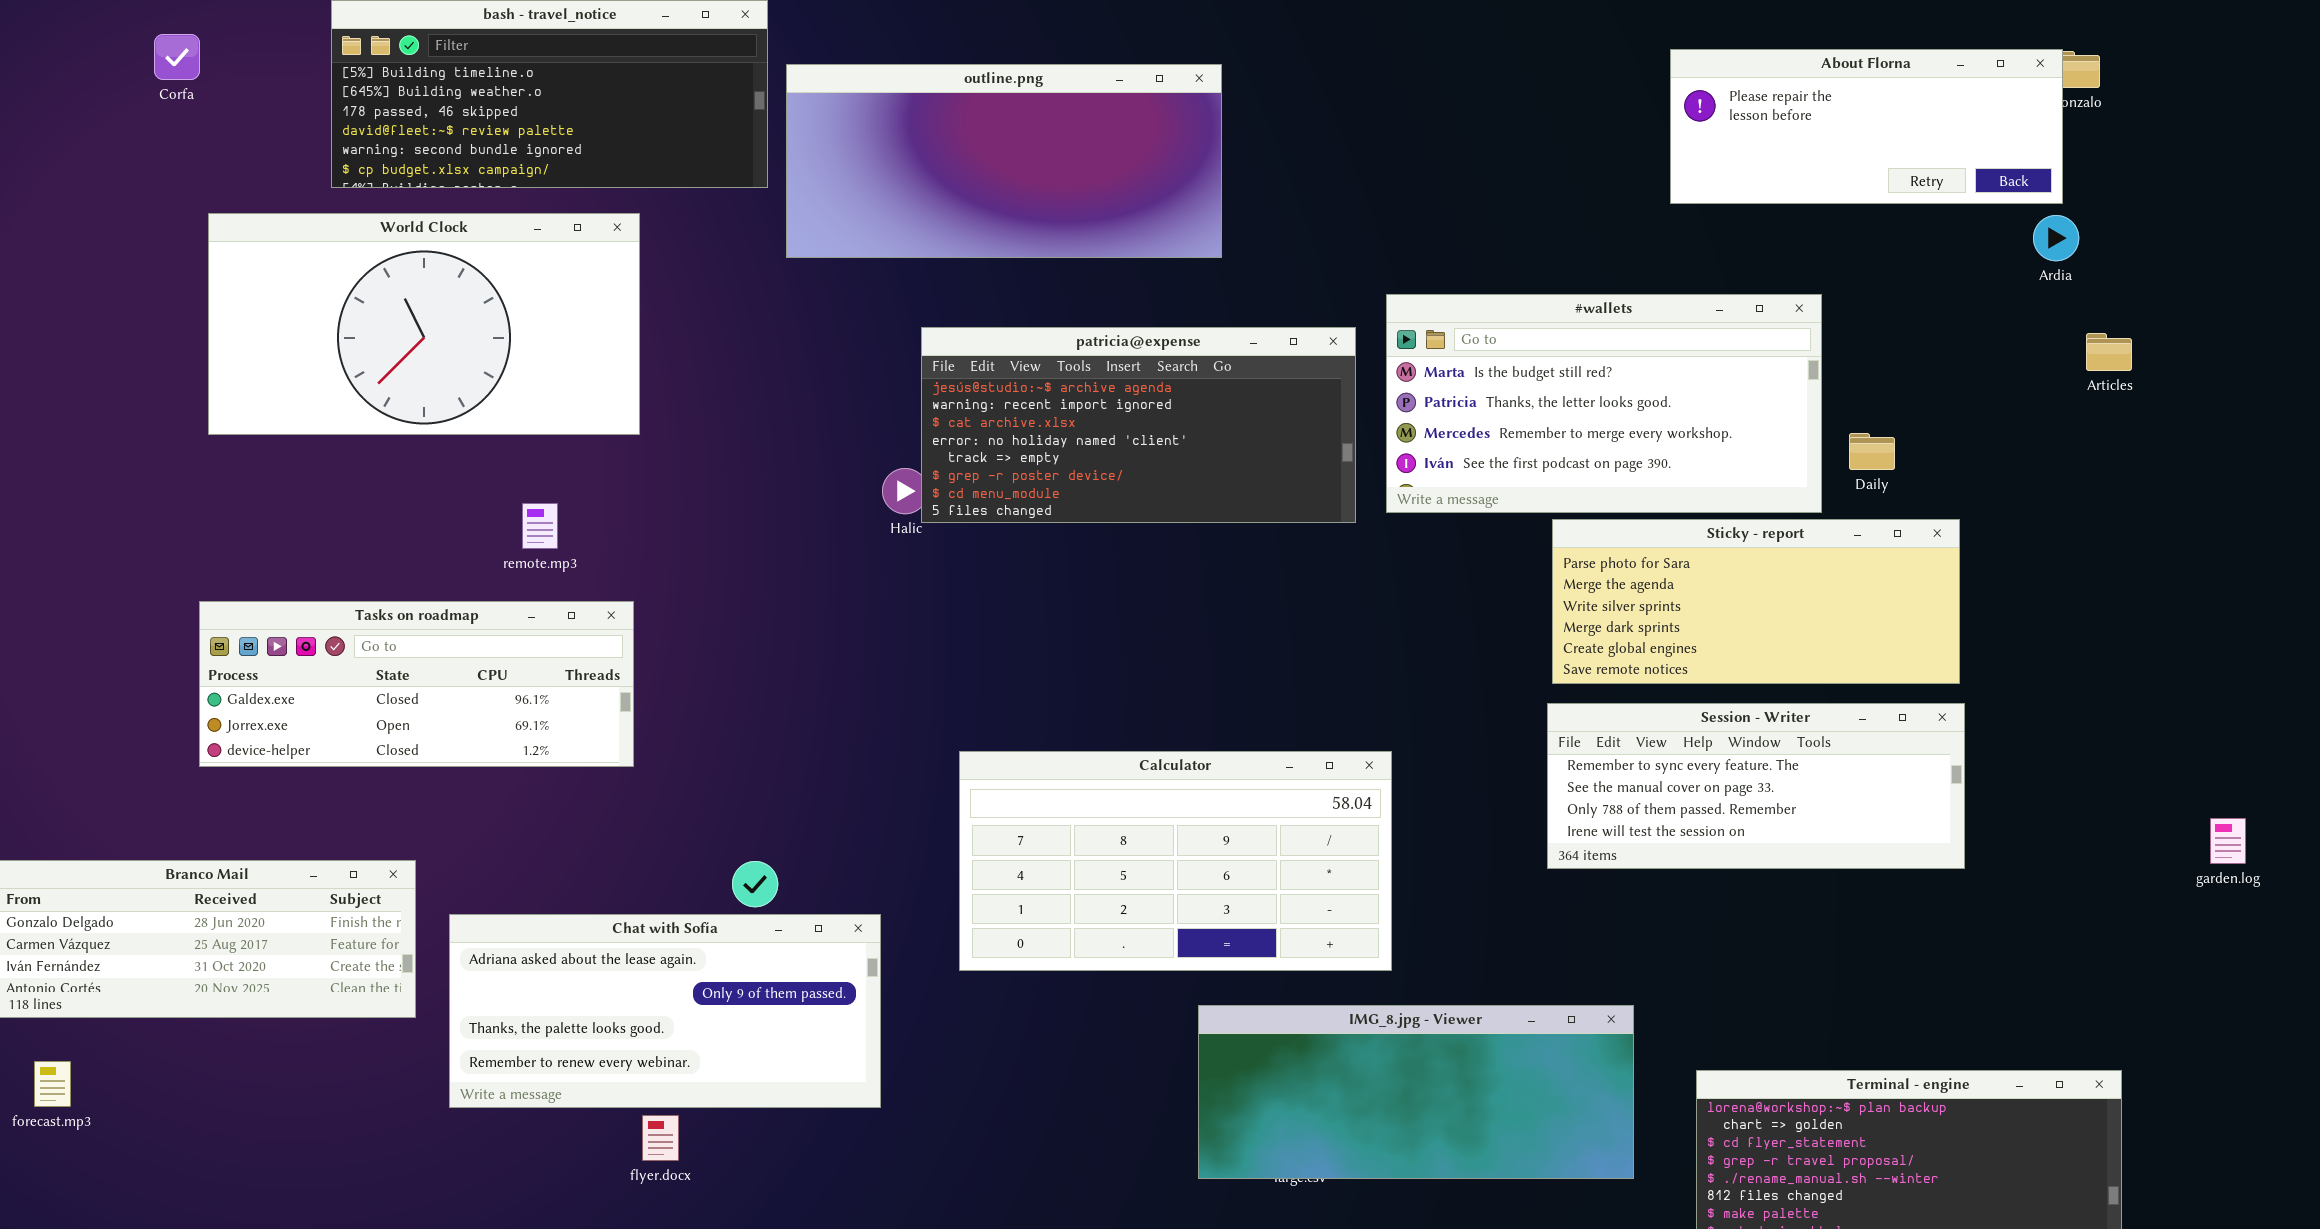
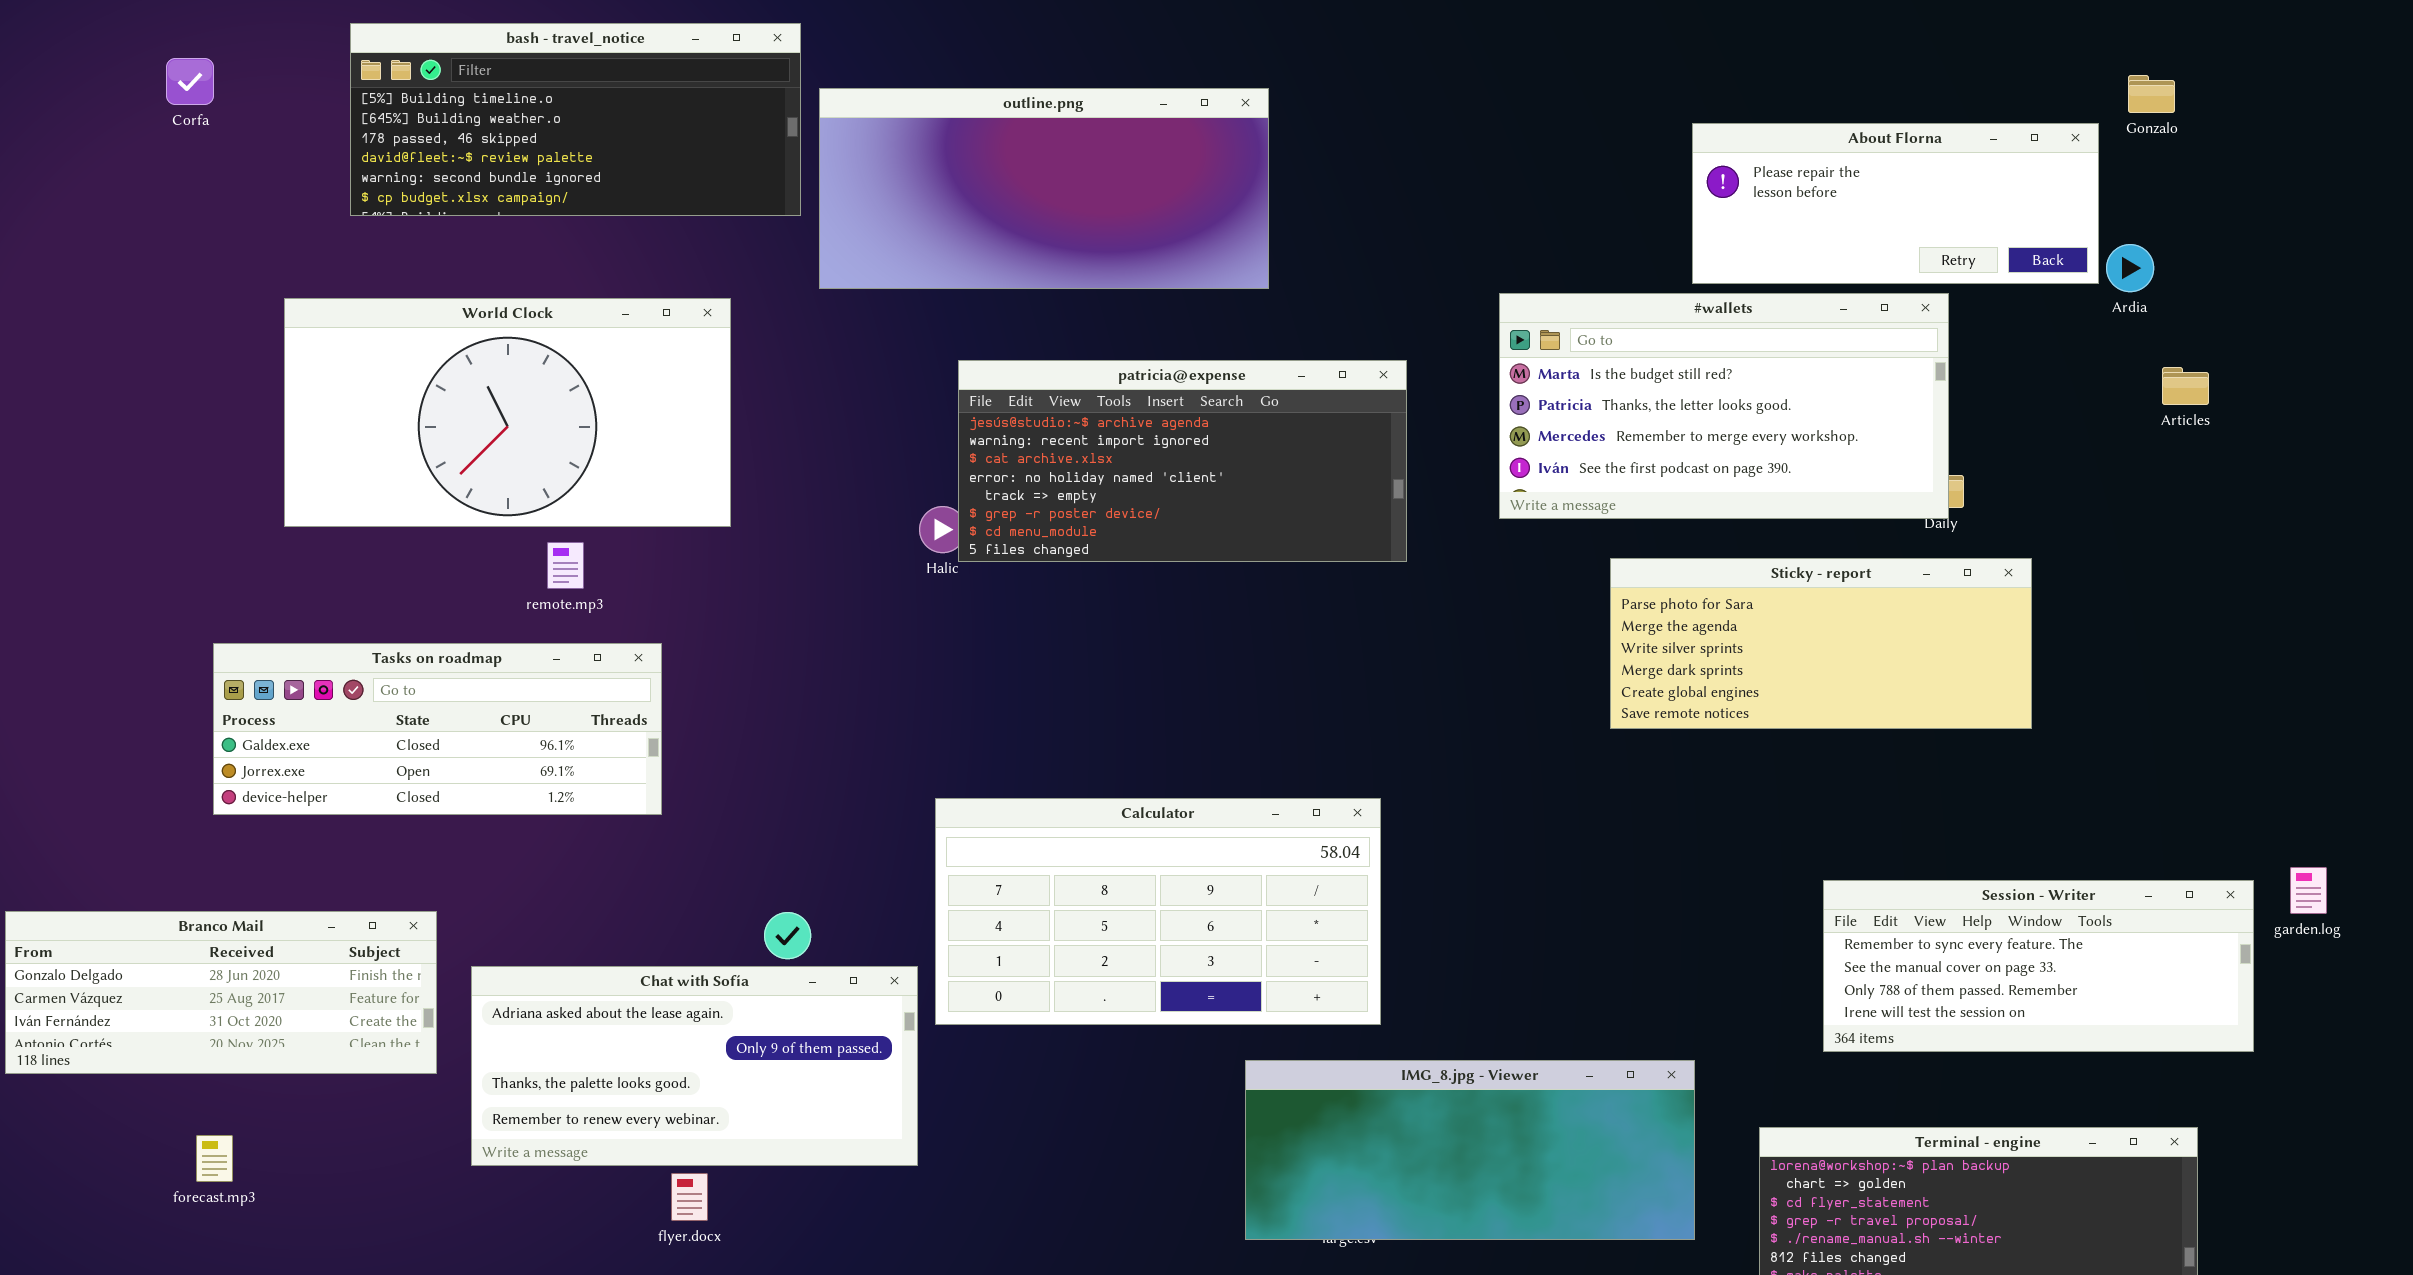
About Florna: [1670,49,2063,204] -> [1692,123,2099,284], moved
World Clock: [208,213,640,435] -> [284,298,731,527], moved
#wallets: [1386,294,1822,513] -> [1499,293,1949,519], moved
Session - Writer: [1547,703,1965,869] -> [1823,880,2254,1052], moved
Calculator: [959,751,1392,971] -> [935,798,1381,1025], moved
forecast.mp3: [34,1061,71,1107] -> [196,1135,233,1182], moved

